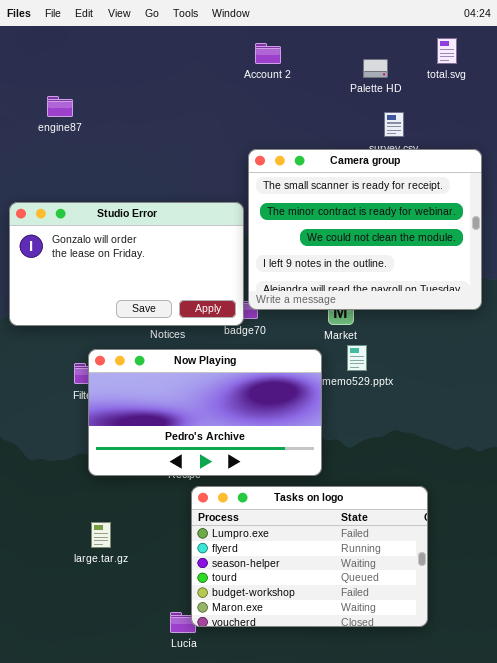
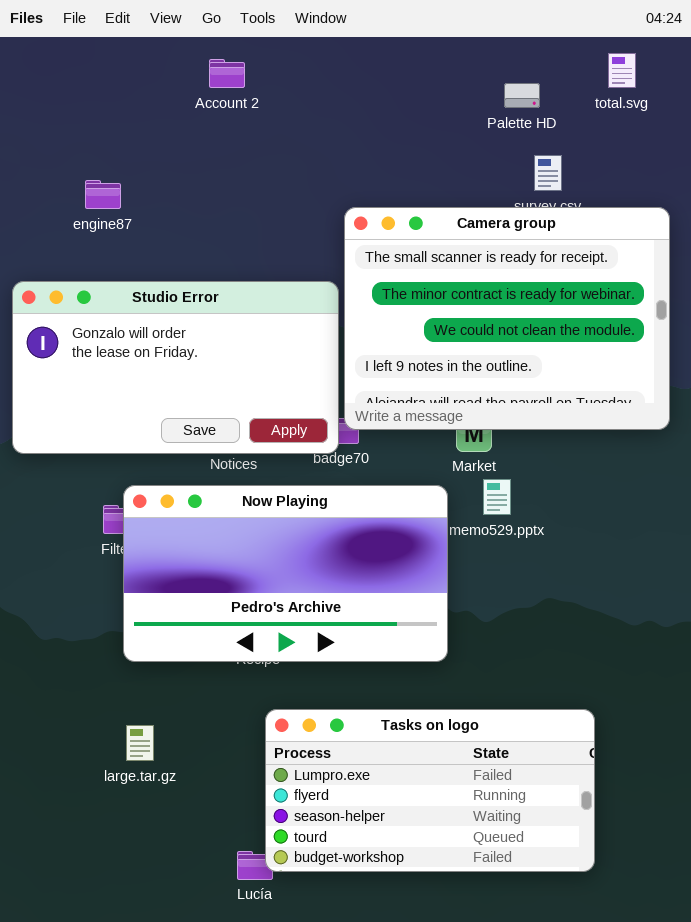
Account 2: [255,43,281,64] -> [209,59,245,88], moved
engine87: [47,96,73,117] -> [85,180,121,209], moved
Tasks on logo: [191,486,428,627] -> [265,709,595,872], resized

